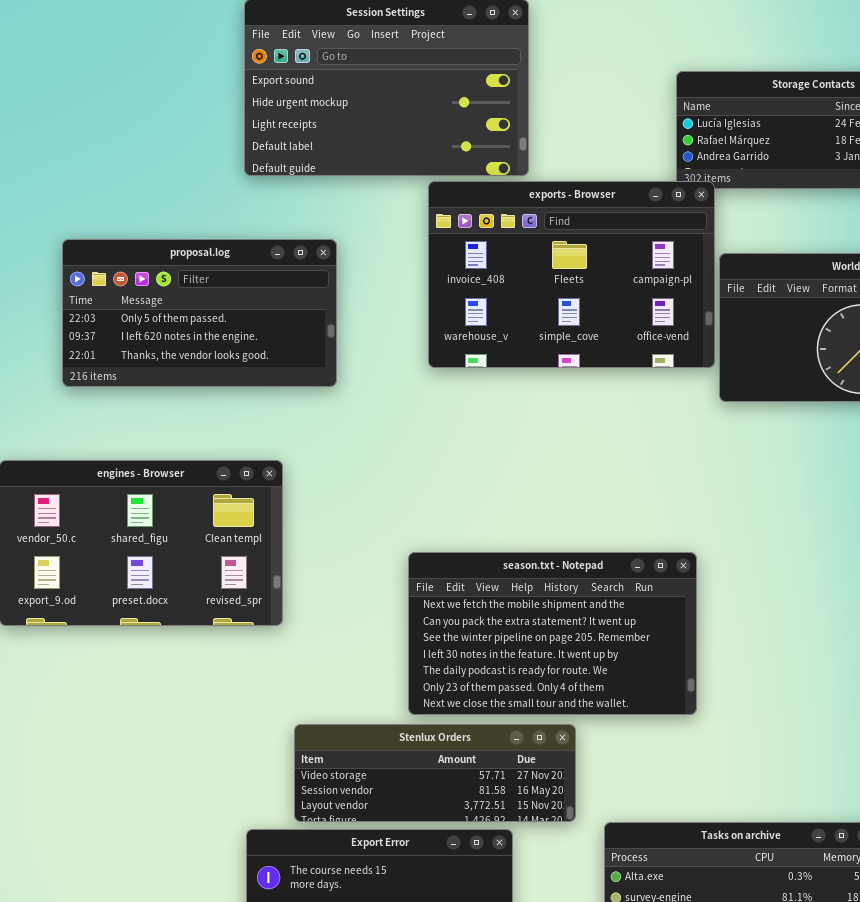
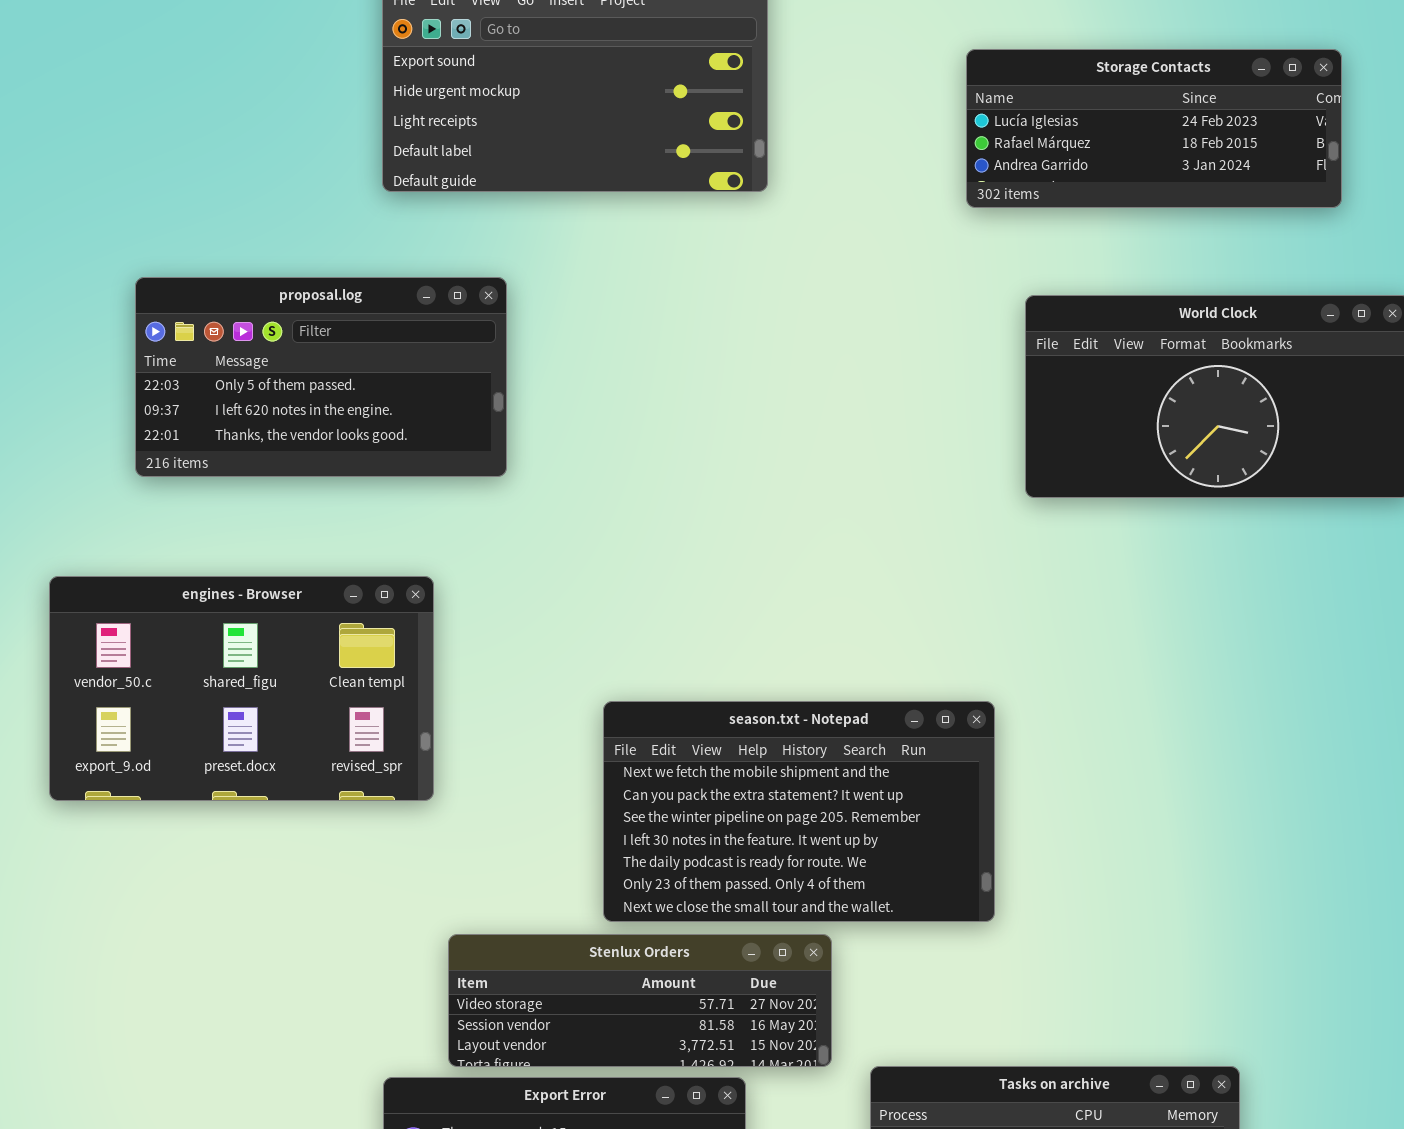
exports - Browser: [428,181,715,368] -> none, closed

